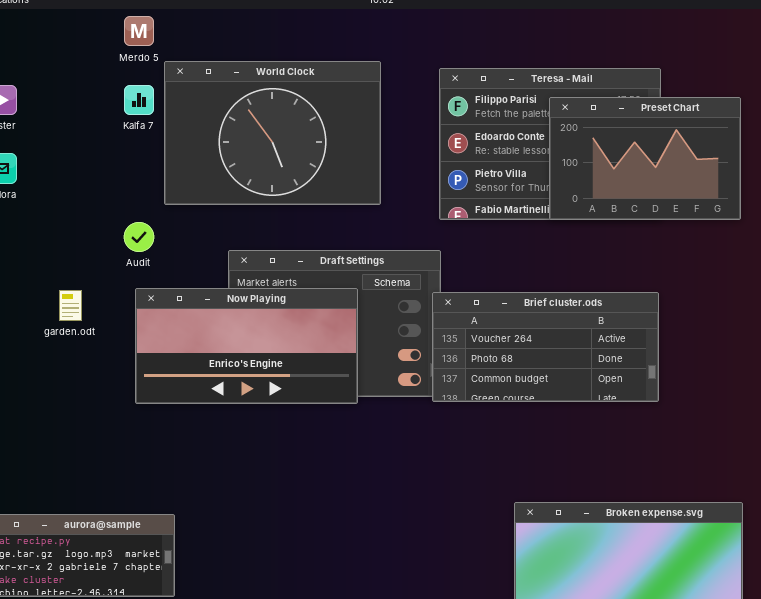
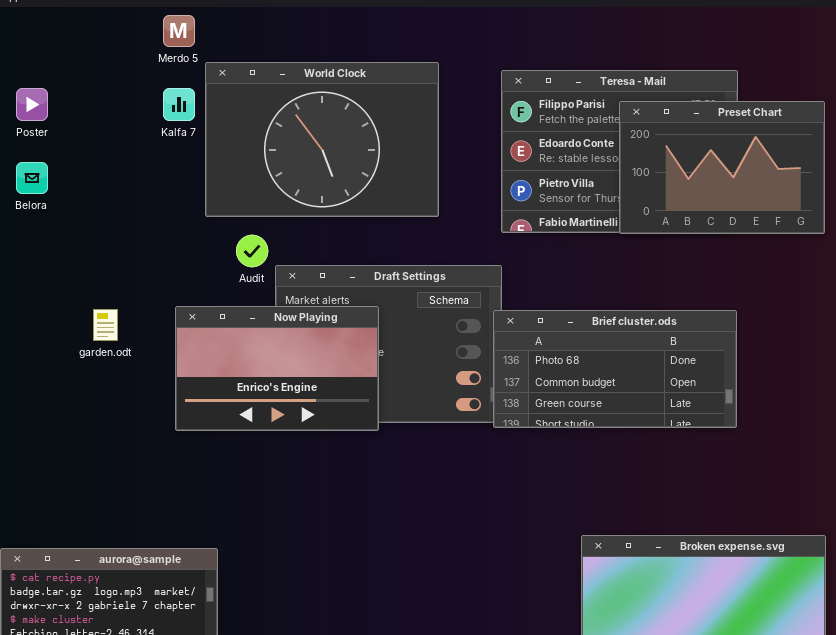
Audit: [124,222,154,252] -> [236,235,268,267], moved
Now Playing: [135,288,358,404] -> [175,306,379,431], resized
Brief cluster.ods: [432,292,659,402] -> [493,310,737,428], scrolled down 1 row

